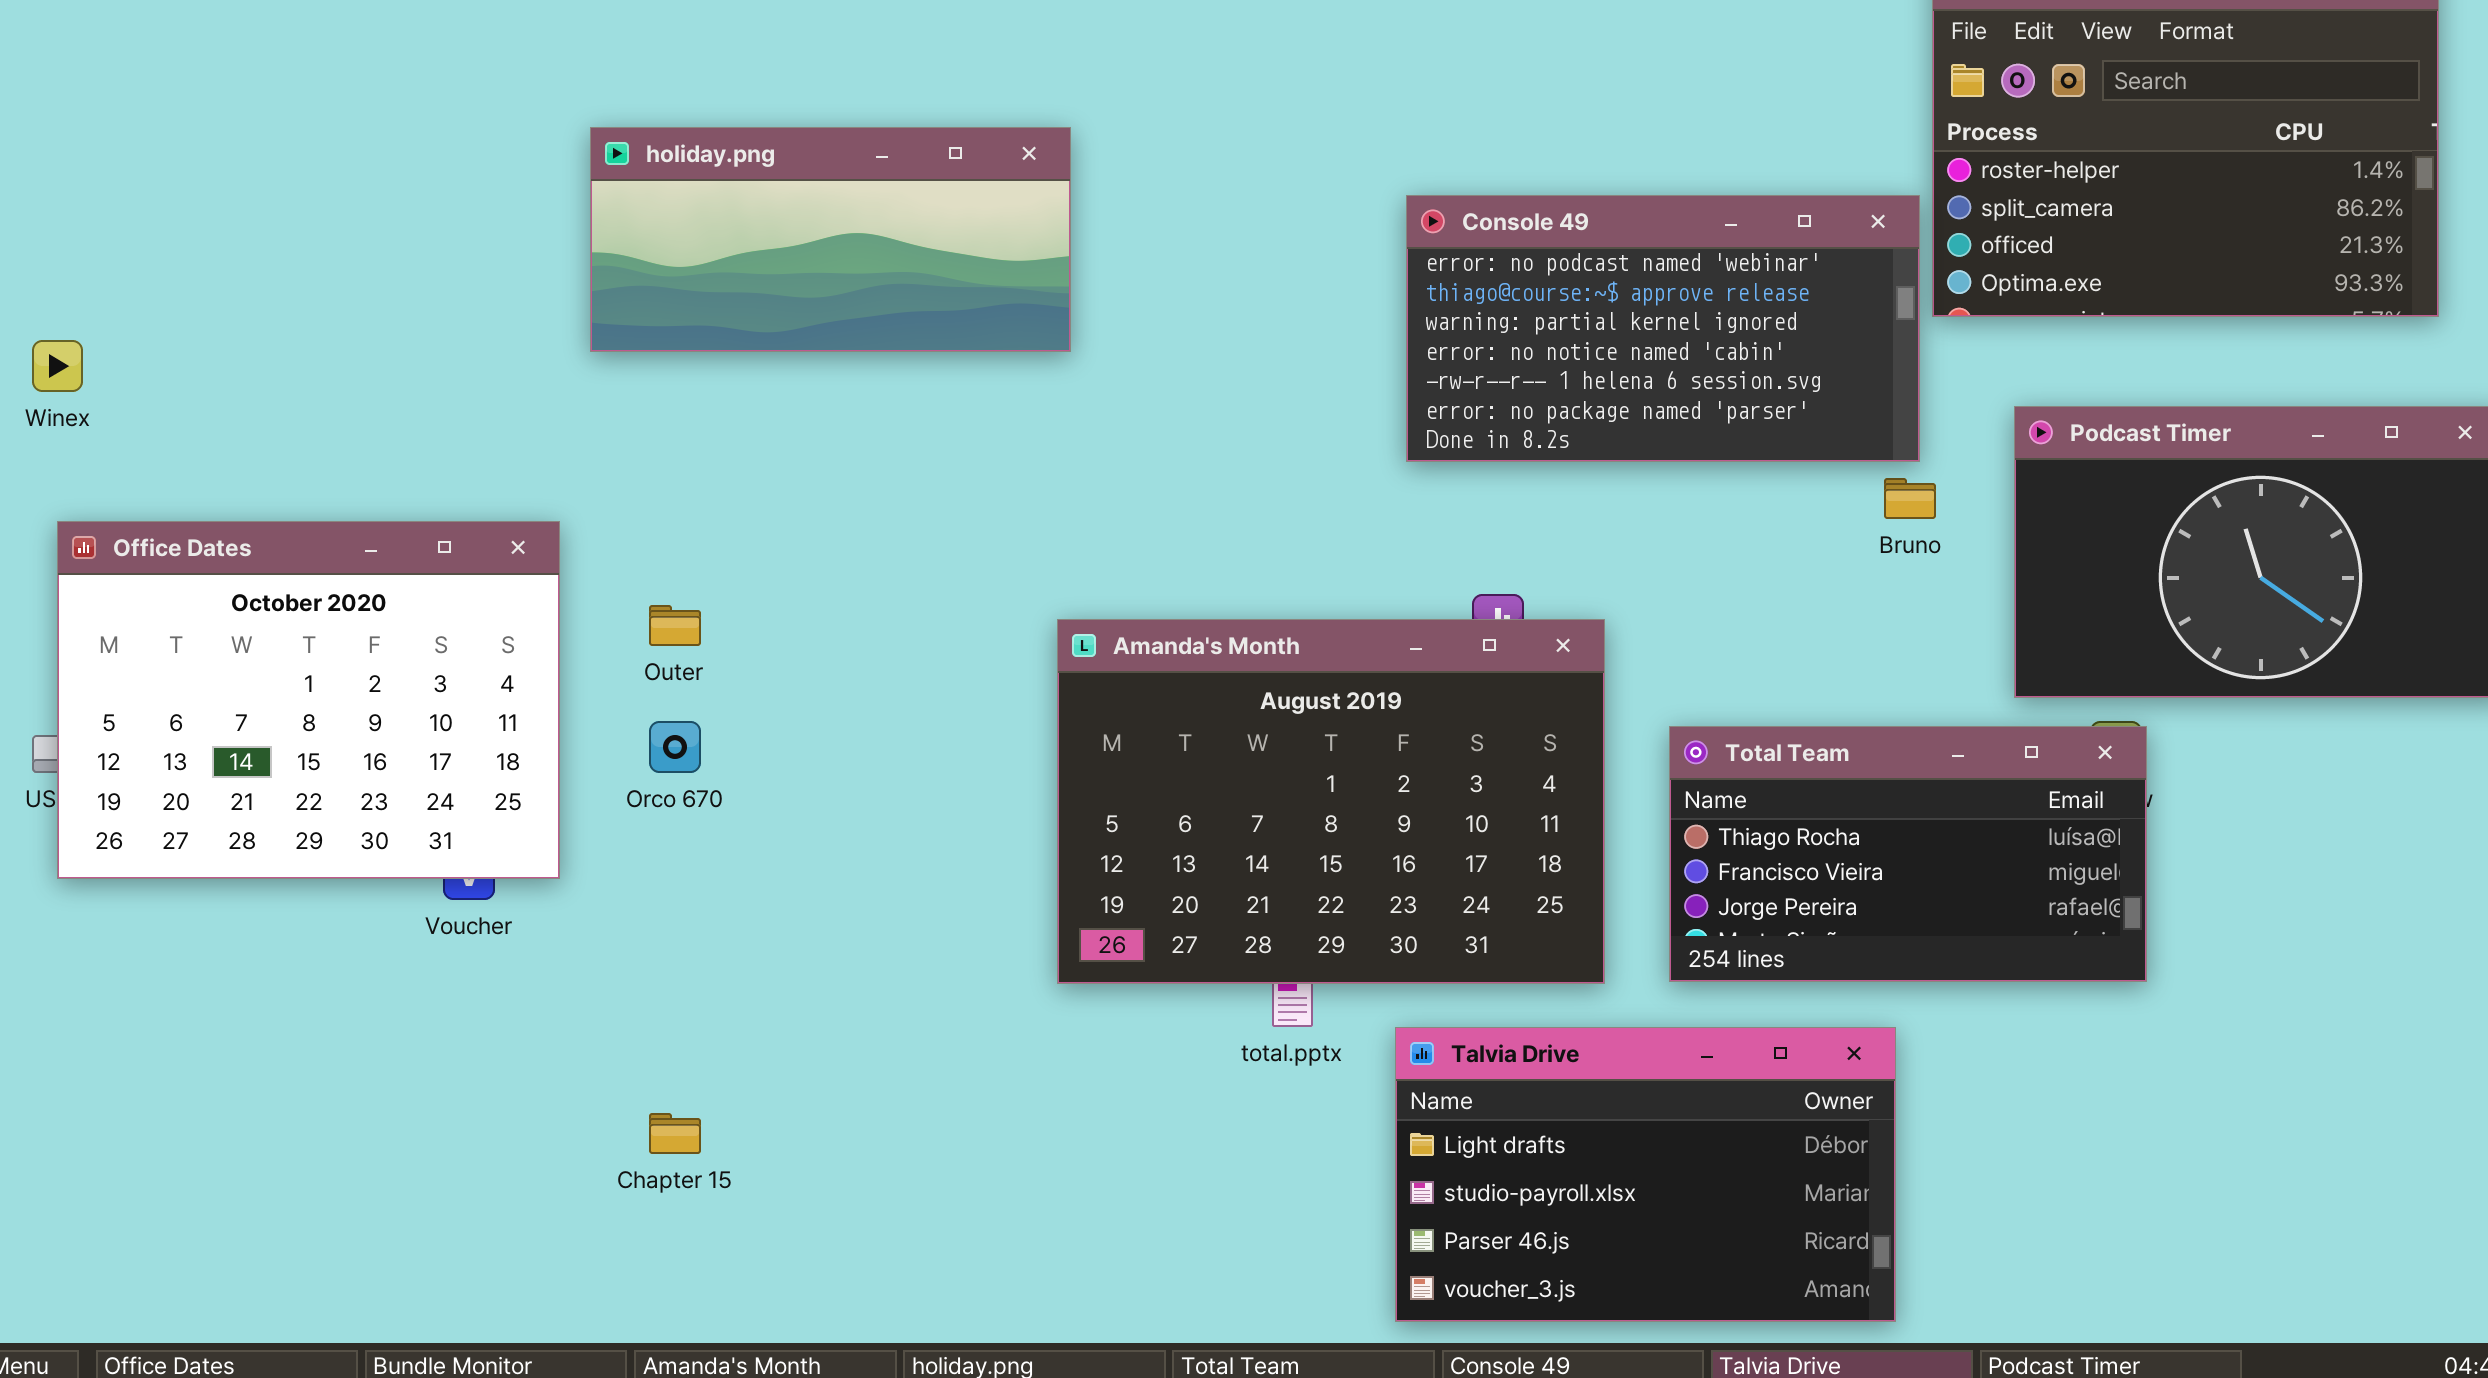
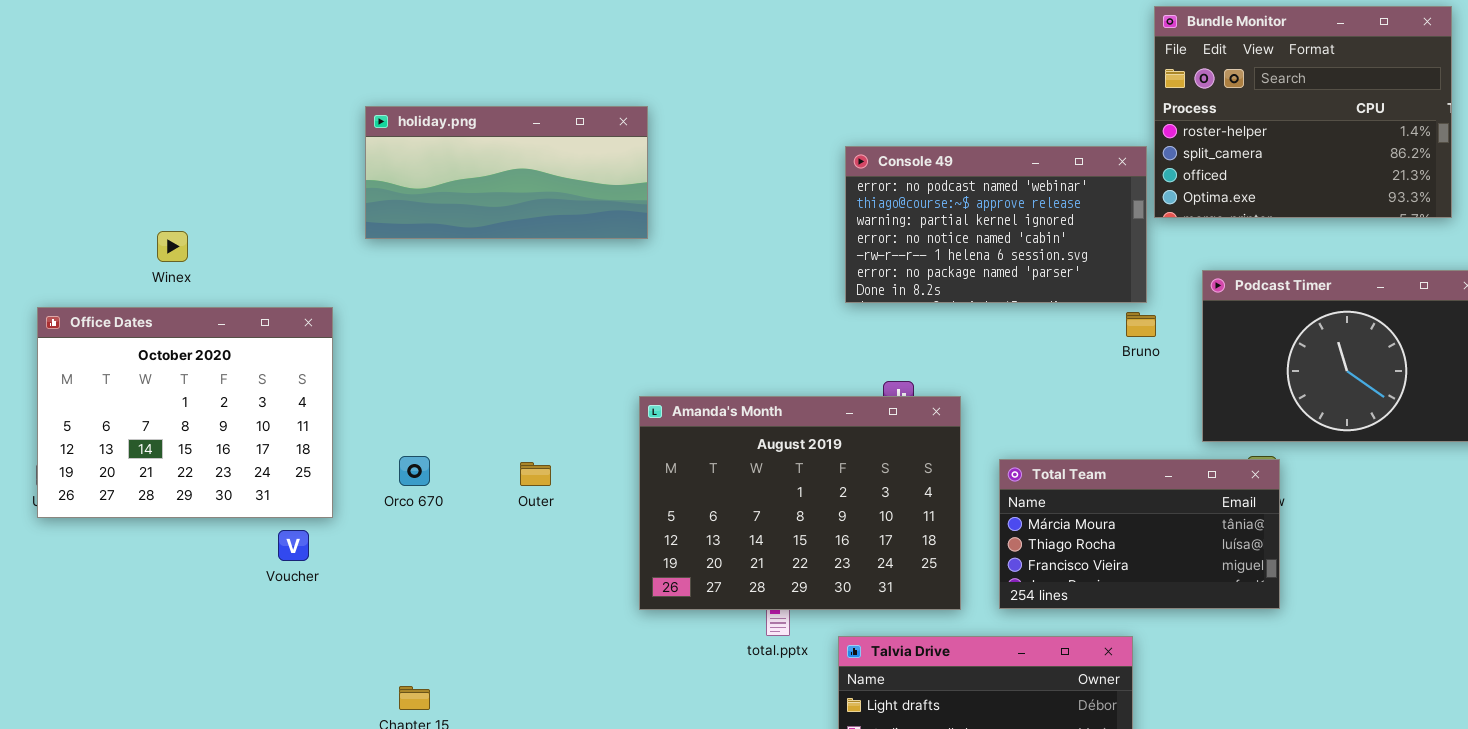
Winex: [32,340,83,392] -> [157,231,188,262], moved
Office Dates: [57,521,560,879] -> [37,307,333,518], moved
Outer: [649,605,701,646] -> [520,462,551,486], moved
Total Team: [1669,726,2147,982] -> [999,459,1280,609], scrolled up 1 row

